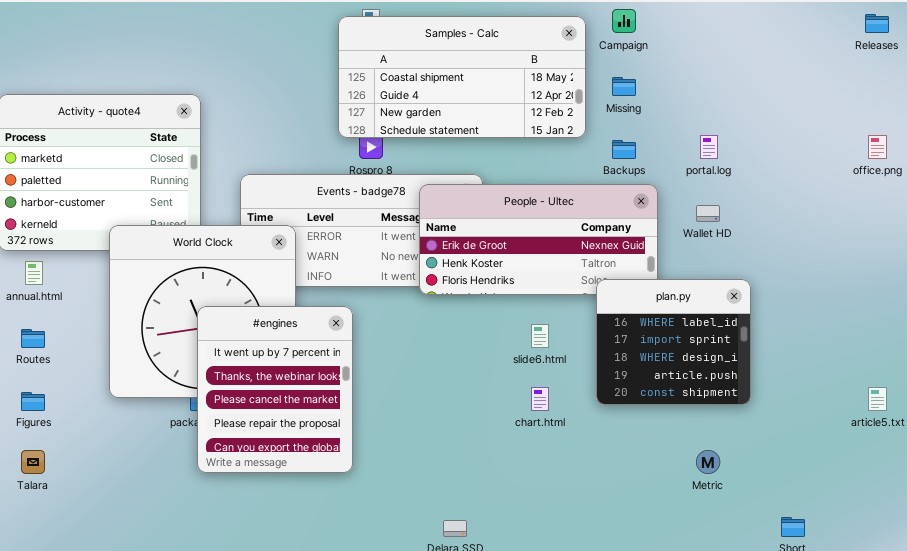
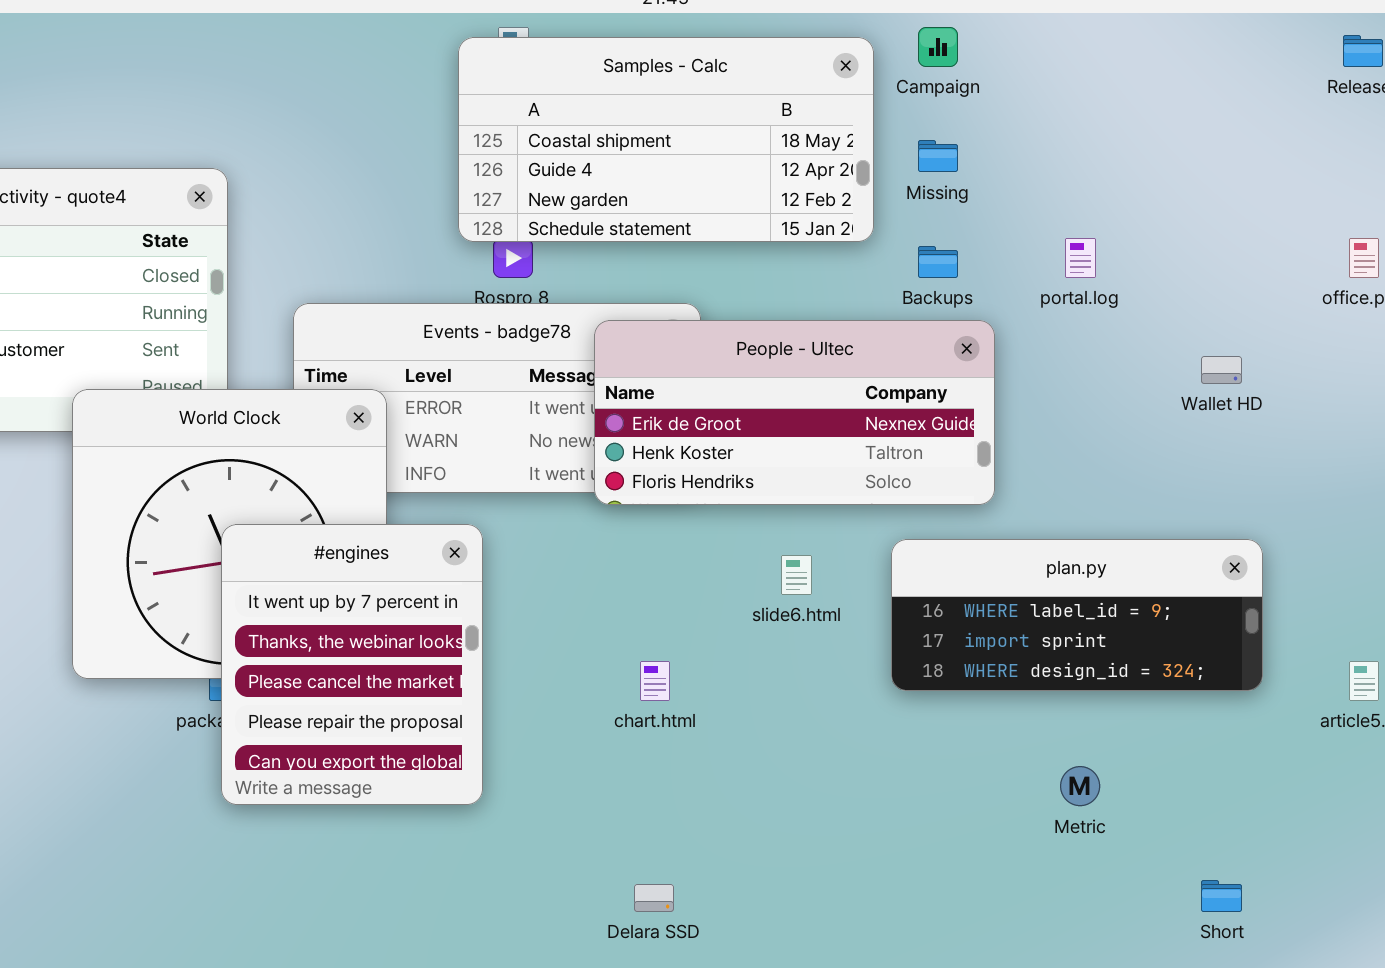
Wallet HD: [696,205,720,222] -> [1201,356,1242,384], moved
plan.py: [596,279,751,405] -> [891,539,1263,691], resized
chart.html: [531,387,549,411] -> [640,661,670,701], moved

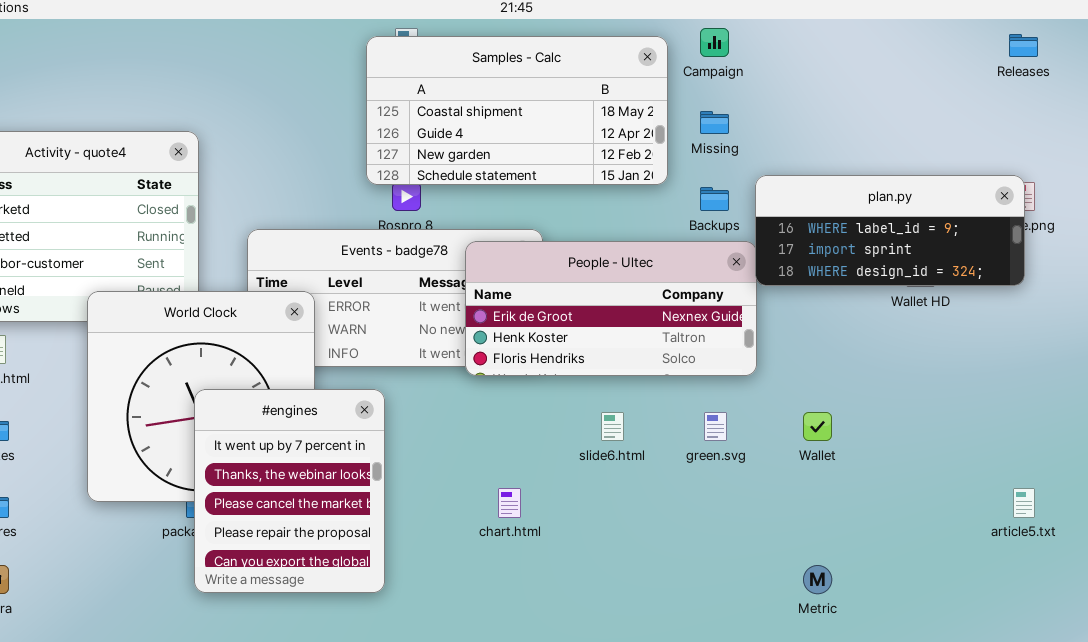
plan.py: [891,539,1263,691] -> [755,175,1025,286], moved

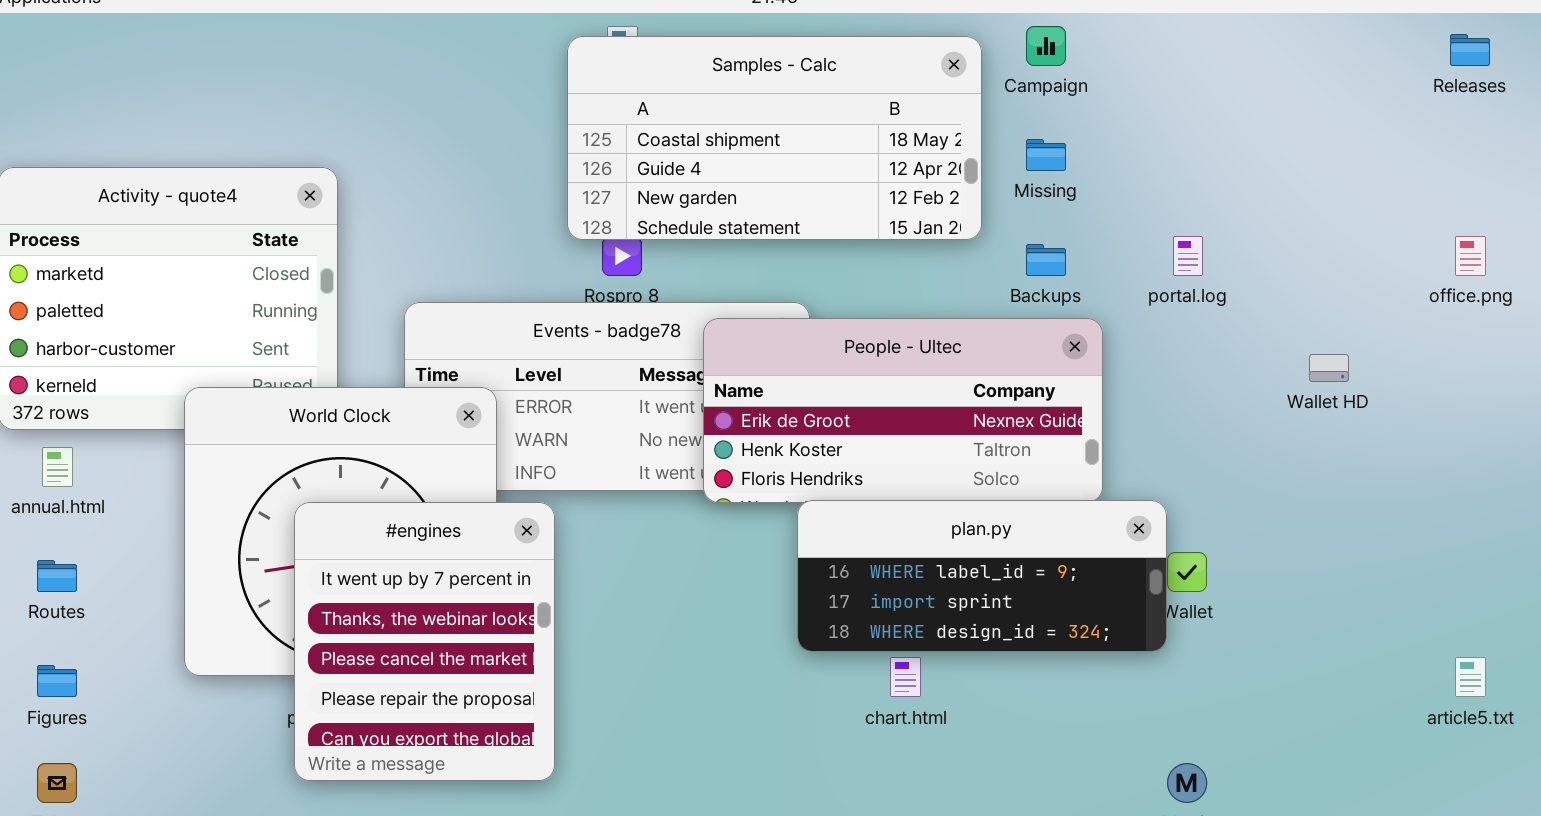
plan.py: [755,175,1025,286] -> [797,500,1167,652], moved
#engines: [194,389,385,593] -> [294,502,555,781], moved
chart.html: [498,488,521,518] -> [890,657,921,697], moved

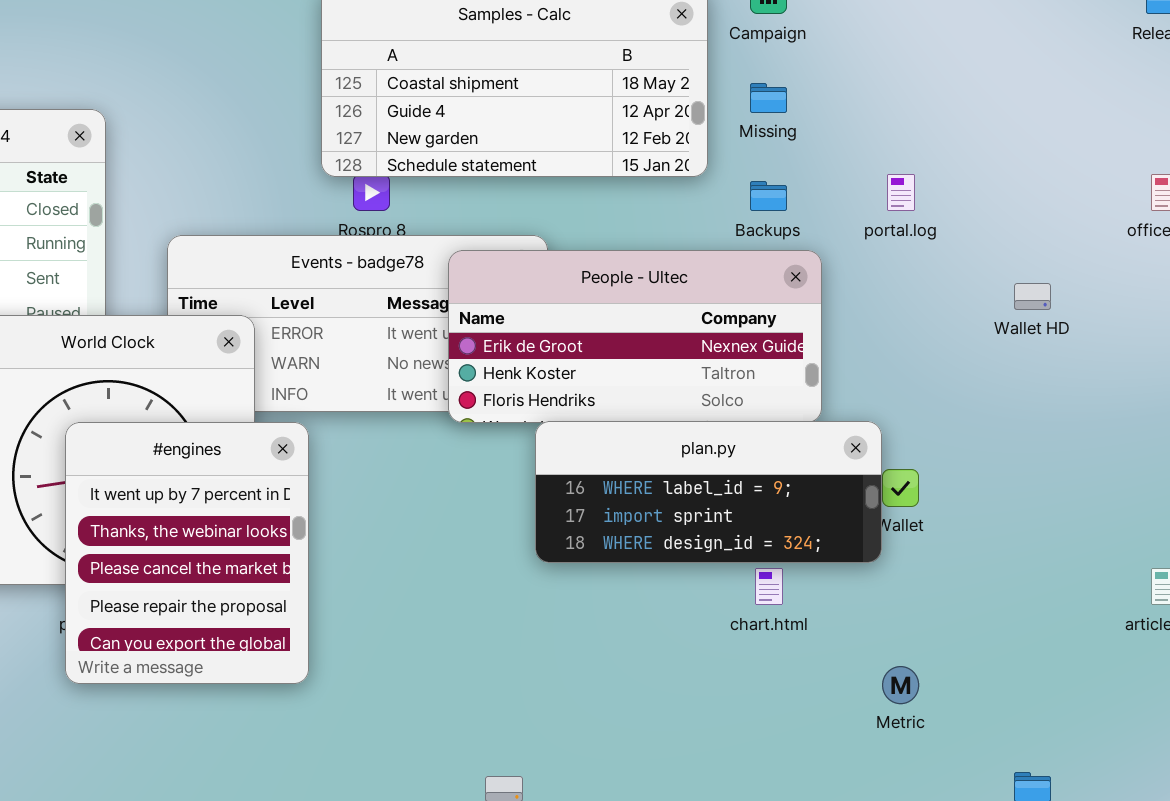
chart.html: [890,657,921,697] -> [755,568,783,605], moved

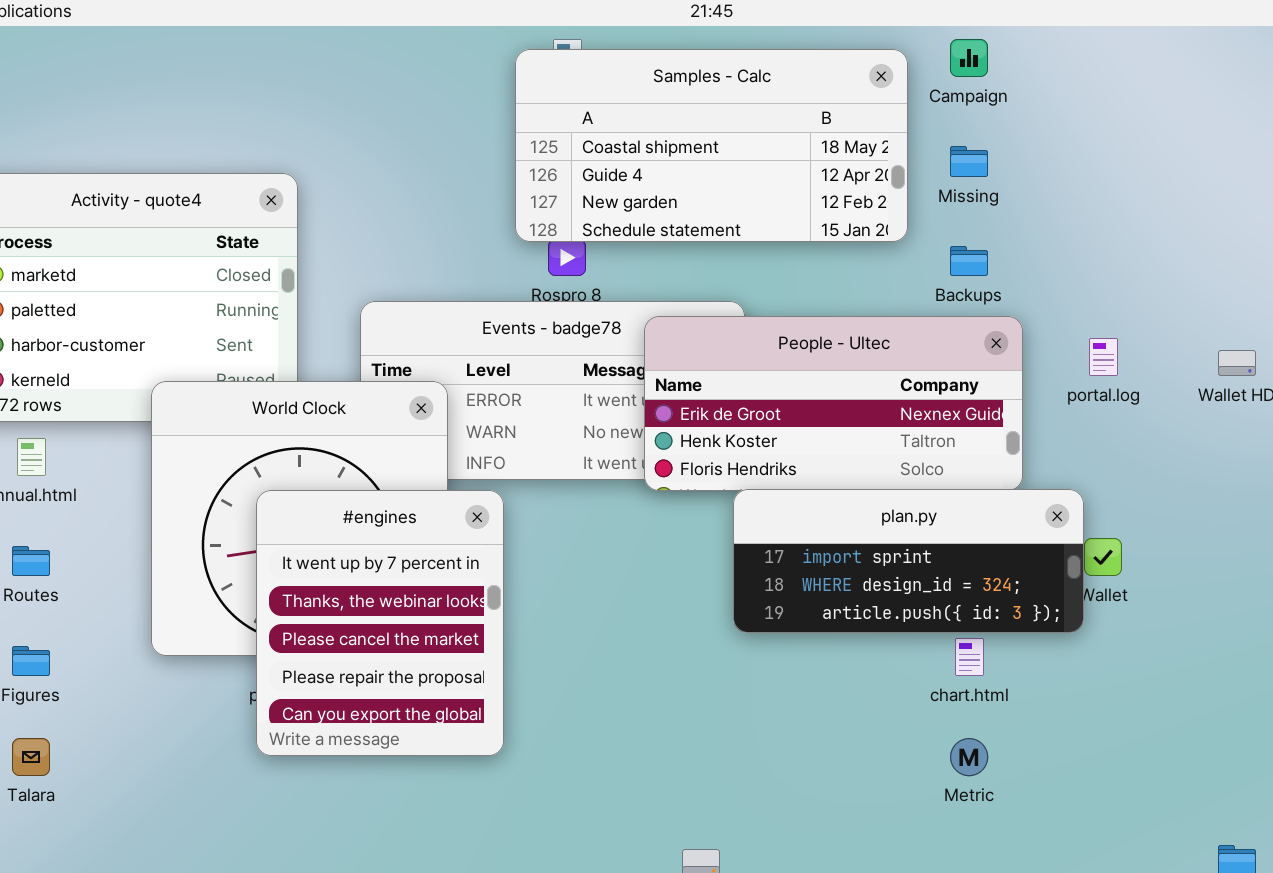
portal.log: [887,174,915,211] -> [1089,338,1118,376], moved
plan.py: [535,421,882,563] -> [733,489,1084,633], scrolled down 1 row
Metric: [882,666,919,704] -> [950,738,988,776], moved

